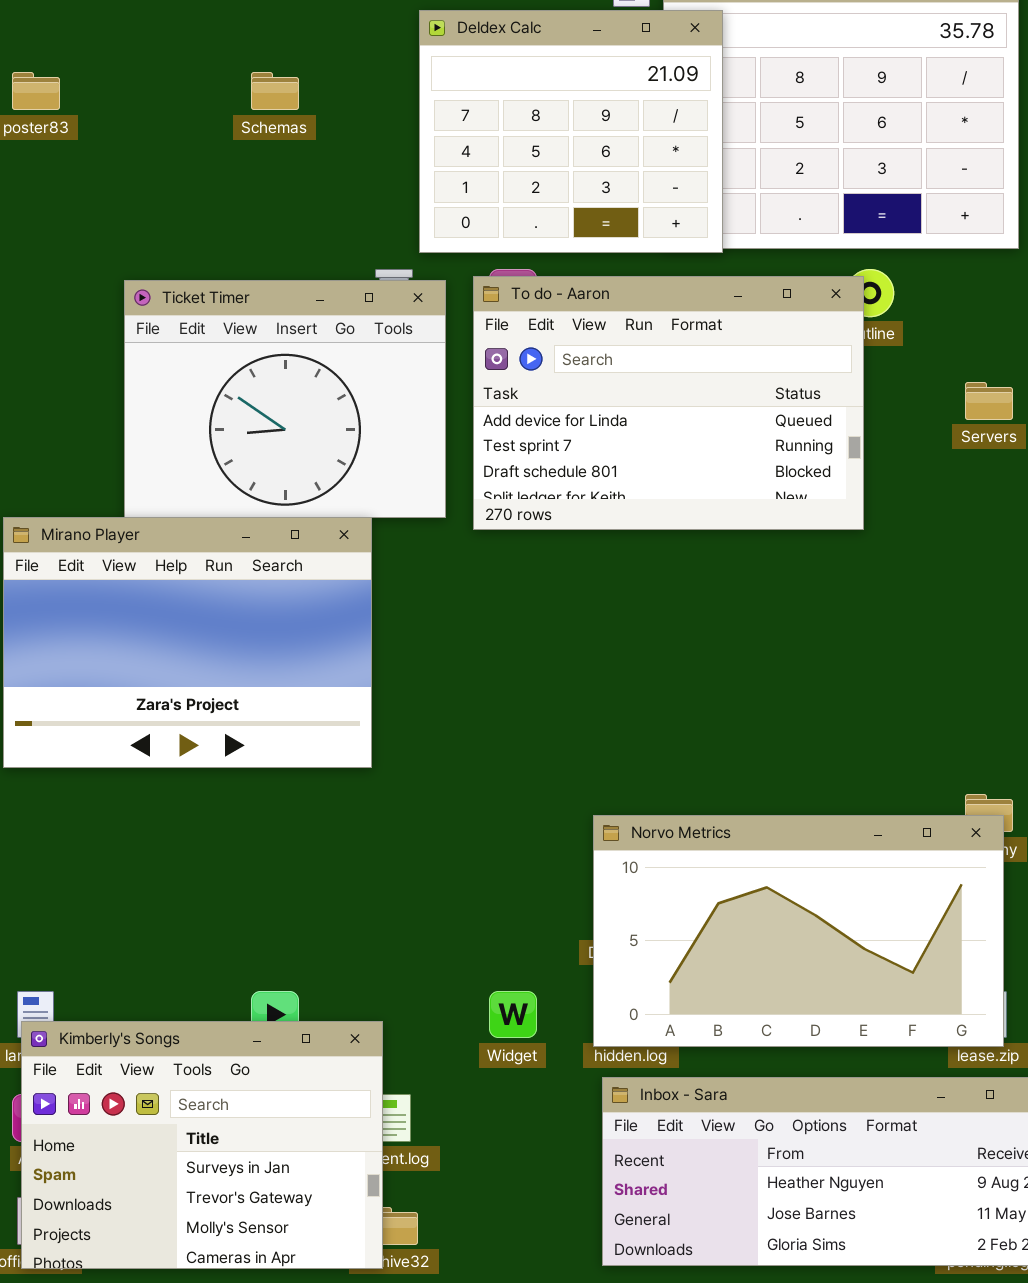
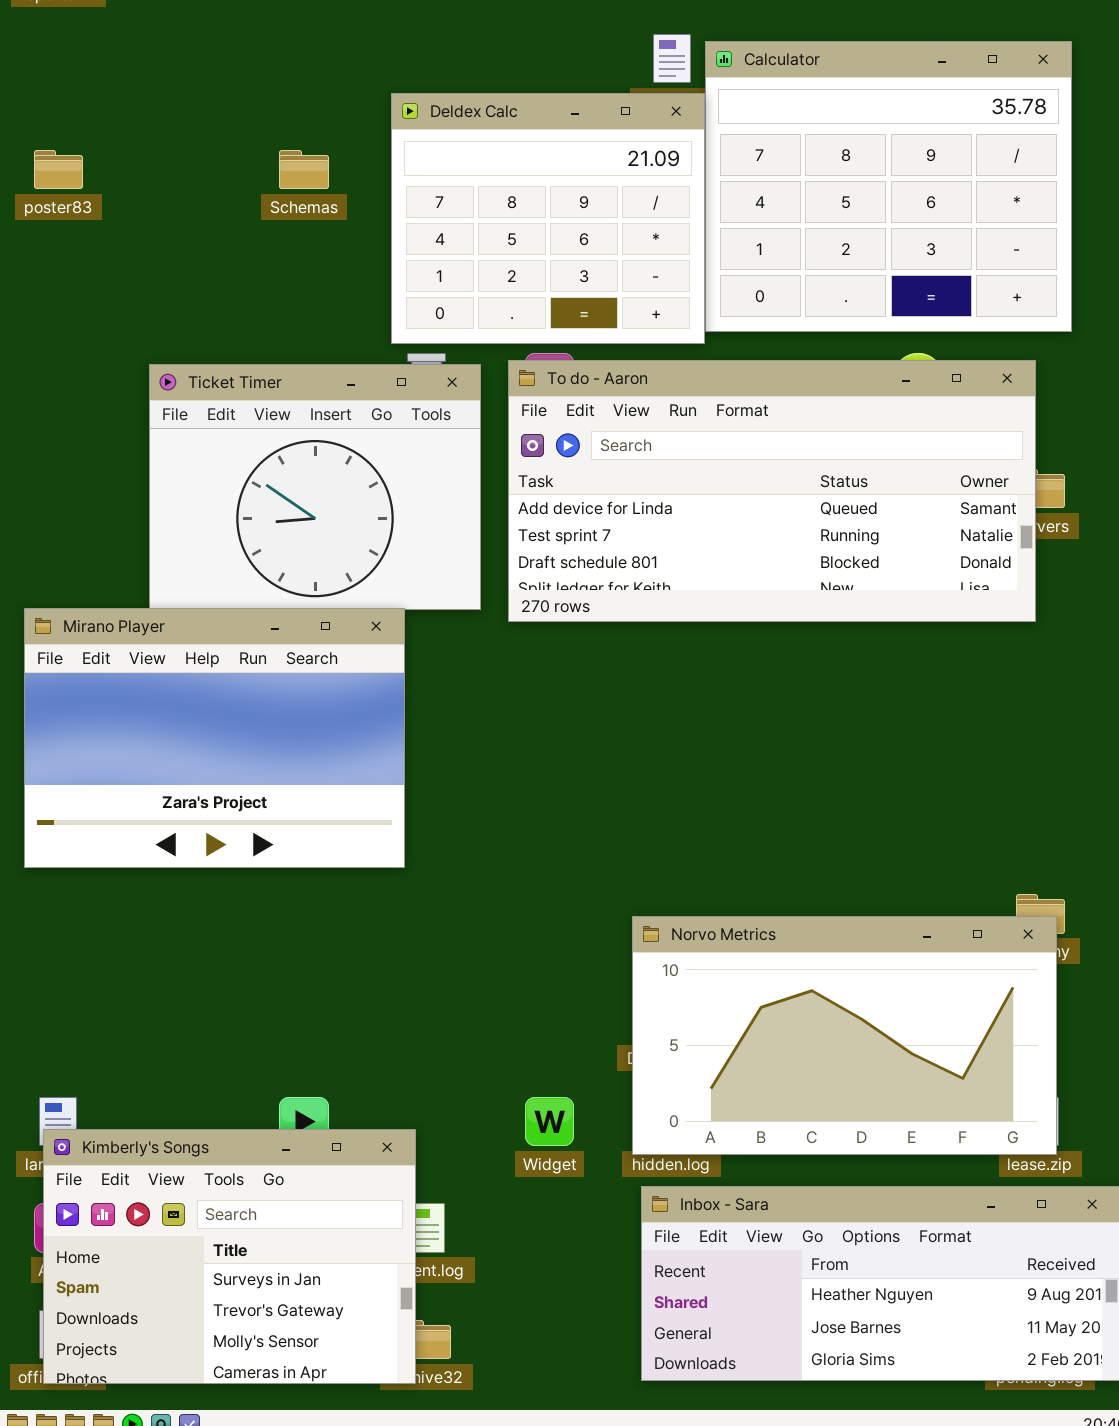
Deldex Calc: [419,10,723,253] -> [391,93,705,344], moved
To do - Aaron: [473,276,864,530] -> [508,360,1036,622], resized

